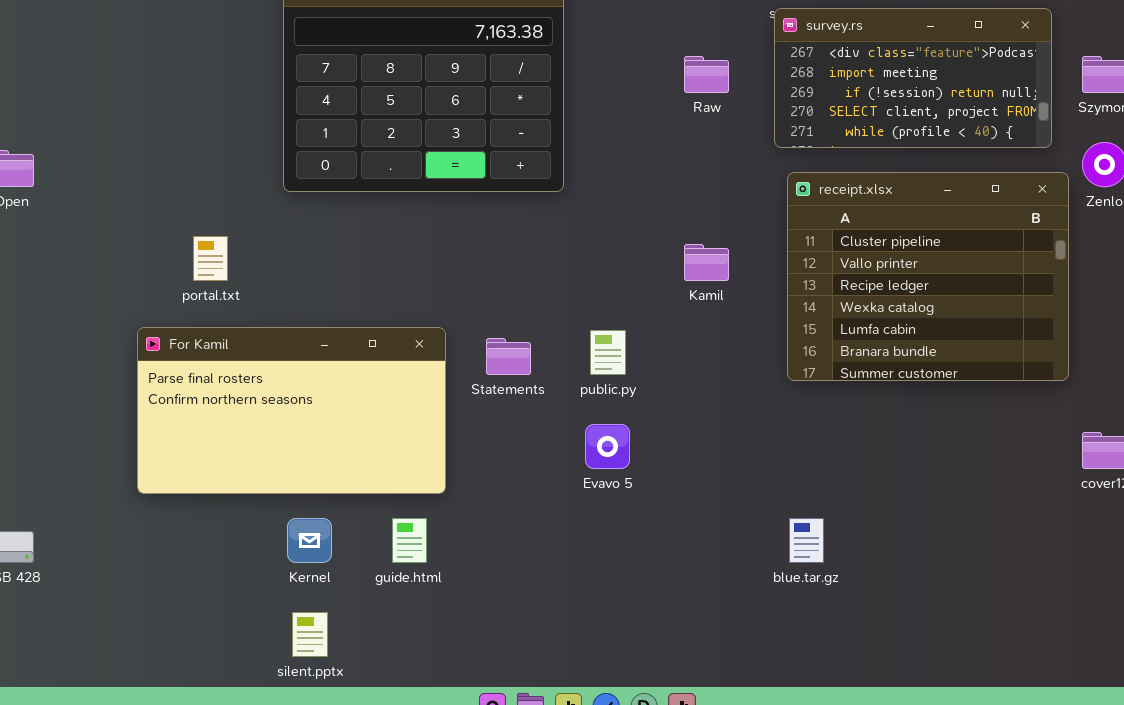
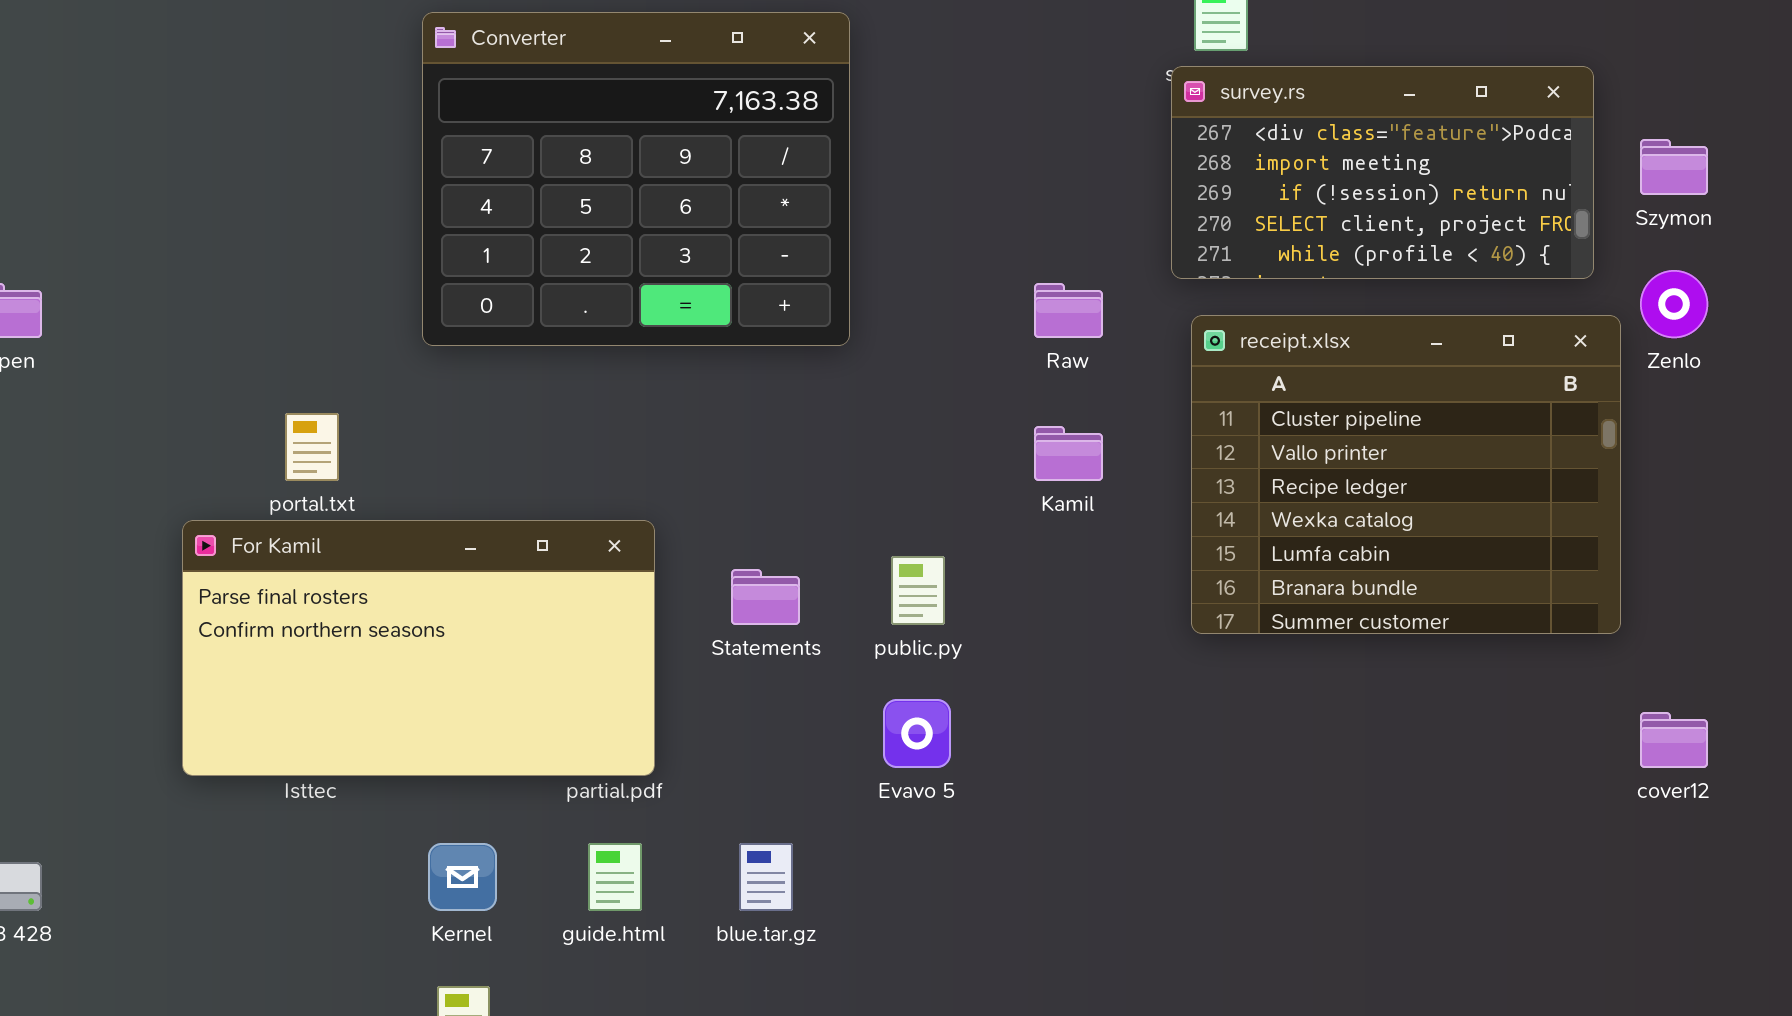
Raw: [684,56,729,93] -> [1034,283,1103,338], moved
For Kamil: [137,327,446,494] -> [182,520,655,776], moved
blue.tar.gz: [789,518,824,563] -> [739,843,793,911], moved

